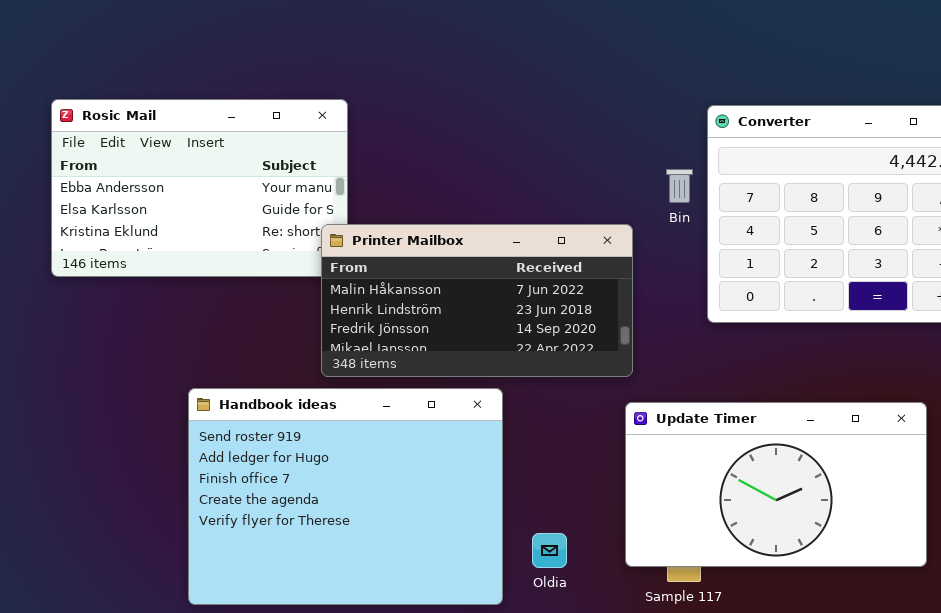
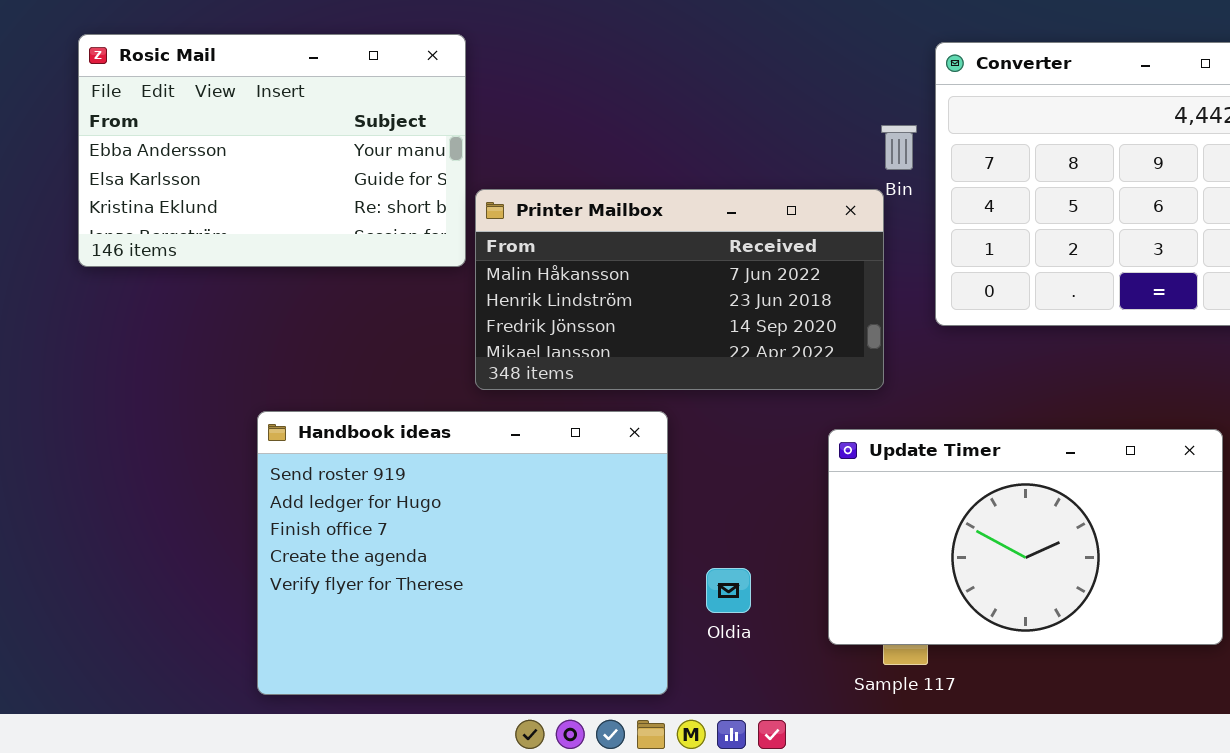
Printer Mailbox: [321,224,633,377] -> [475,189,884,390], moved
Oldia: [532,533,567,568] -> [706,568,751,613], moved

